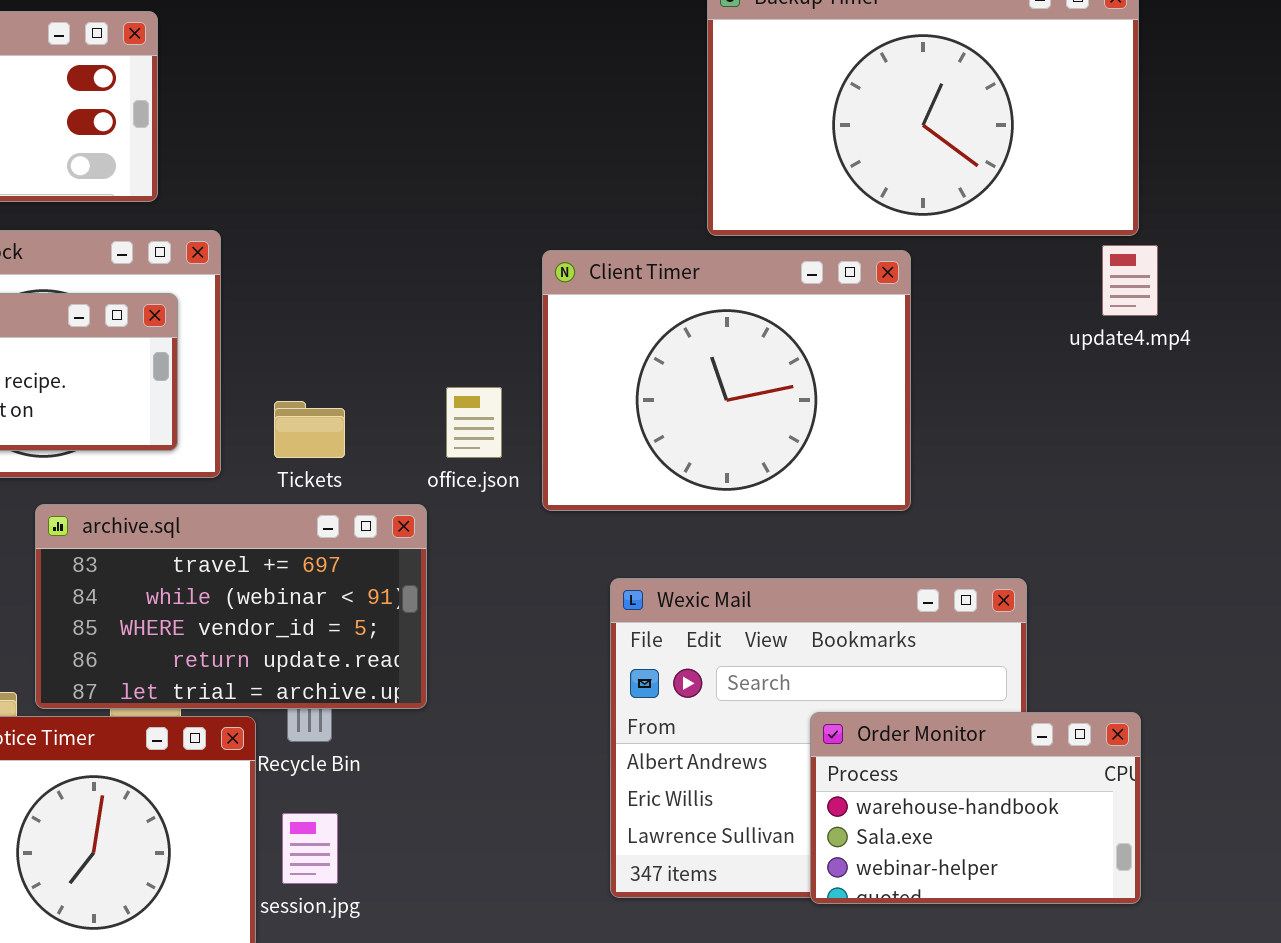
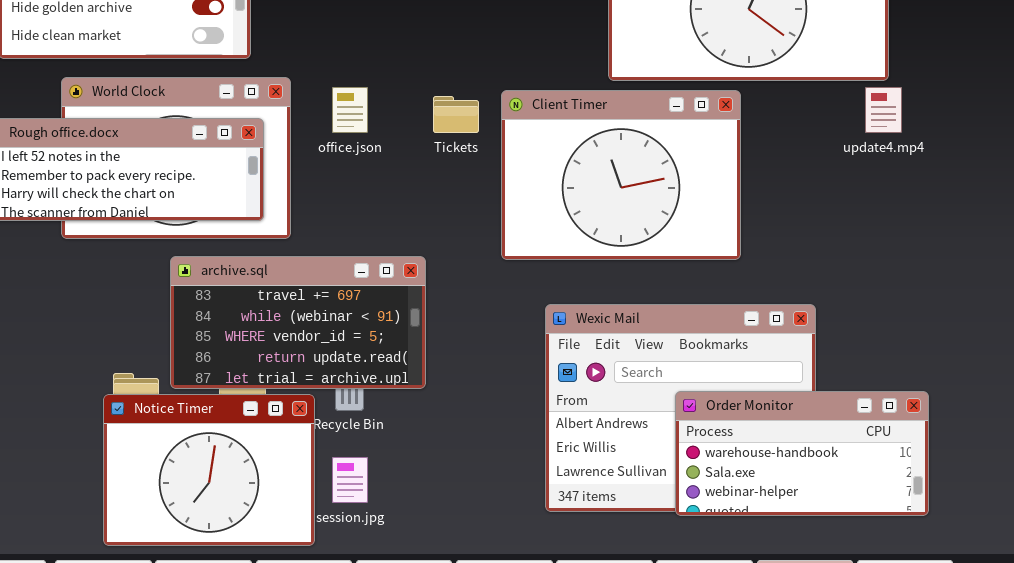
office.json: [446,387,502,458] -> [332,87,368,133], moved
Tickets: [274,401,345,458] -> [433,96,479,133], moved
Order Monitor: [810,712,1141,904] -> [675,391,929,516], resized

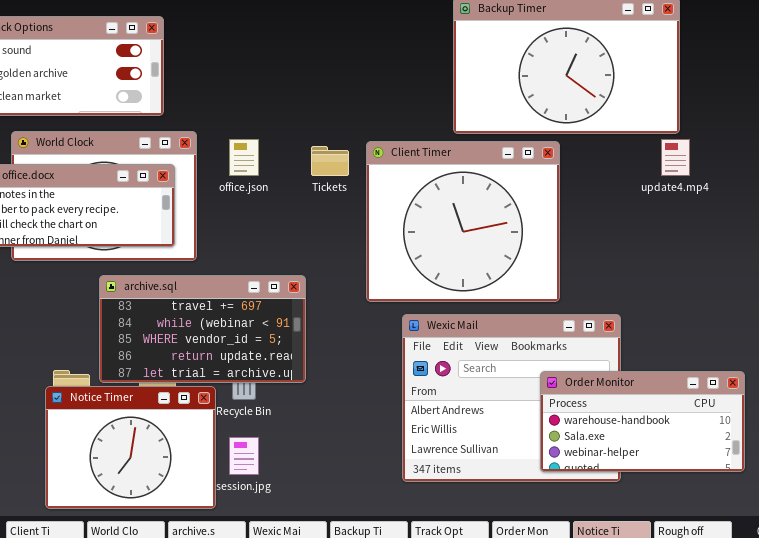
Client Timer: [501,90,741,260] -> [366,141,560,302], resized
Order Monitor: [675,391,929,516] -> [540,371,745,472], moved

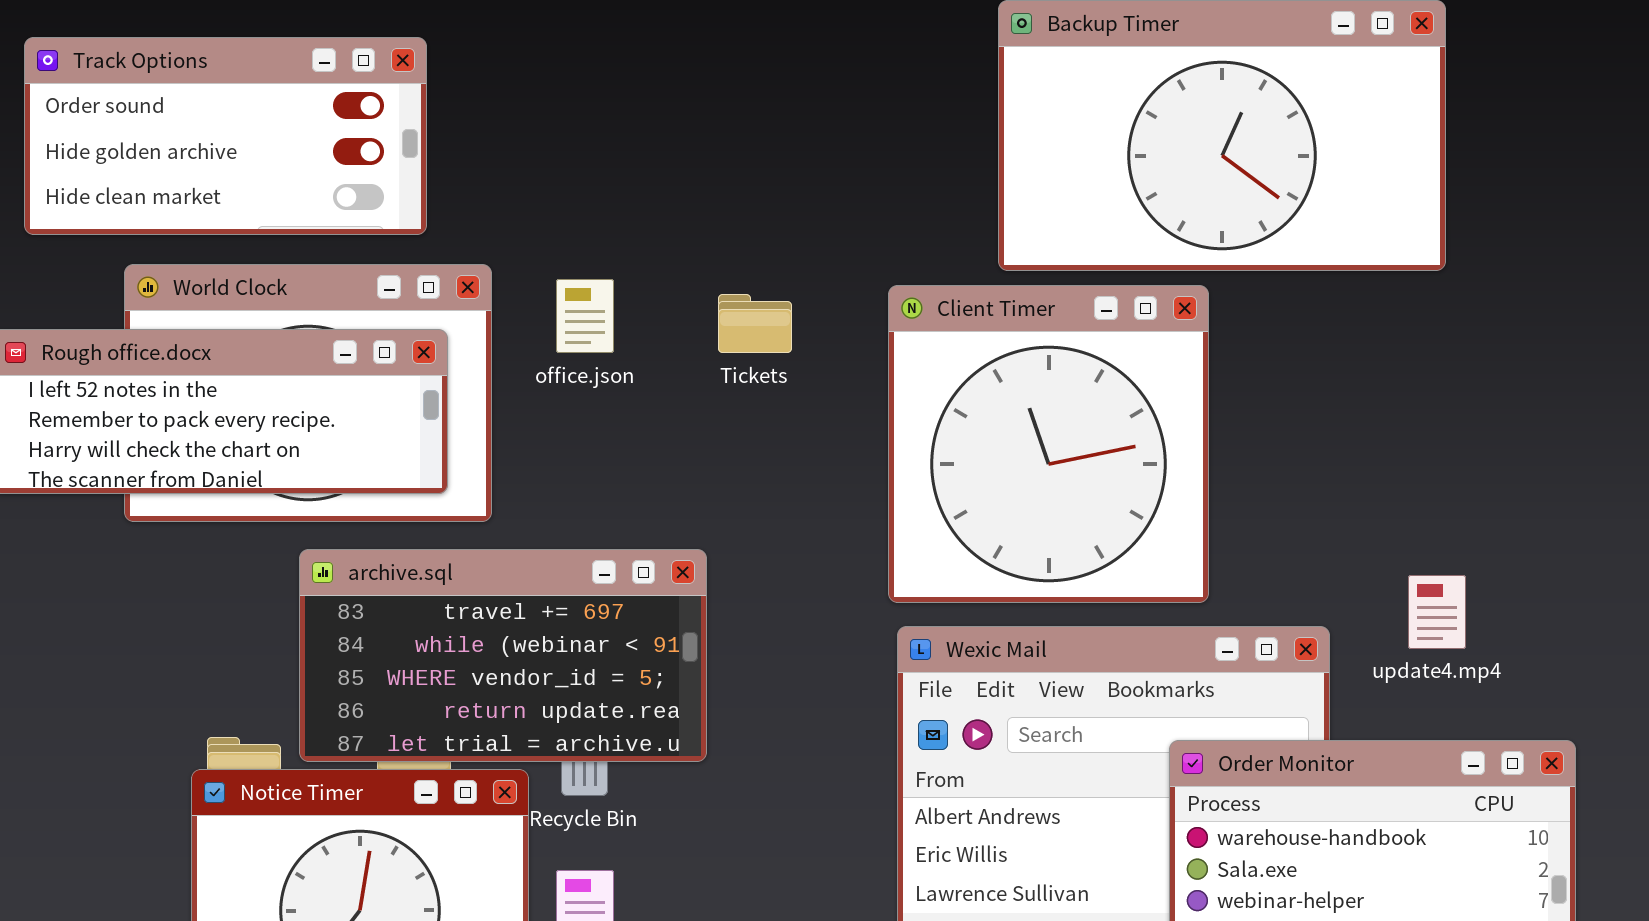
update4.mp4: [661,139,690,176] -> [1408,575,1466,649], moved
Client Timer: [366,141,560,302] -> [888,285,1209,603], resized

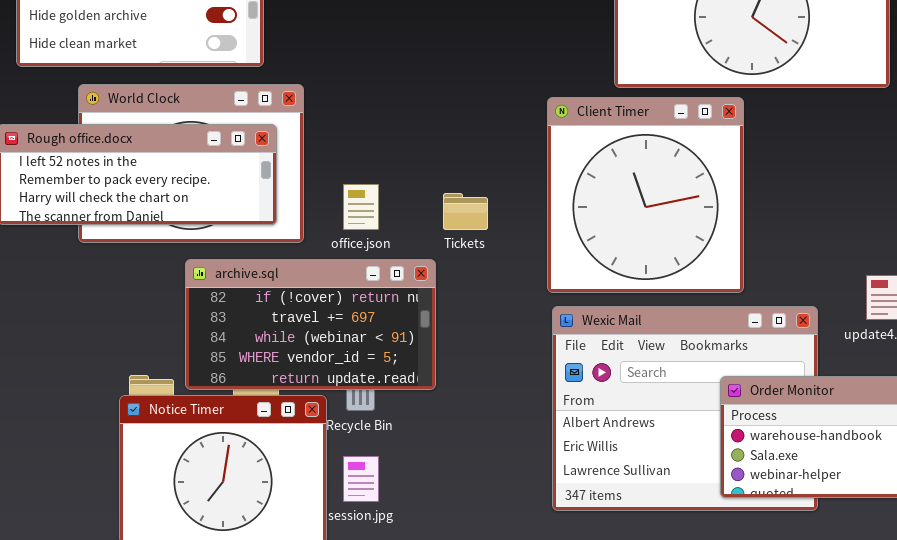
office.json: [556,279,614,353] -> [343,184,379,230], moved
Tickets: [718,294,792,353] -> [443,193,488,230], moved
archive.sql: [299,549,707,762] -> [185,259,436,390], scrolled up 1 row

